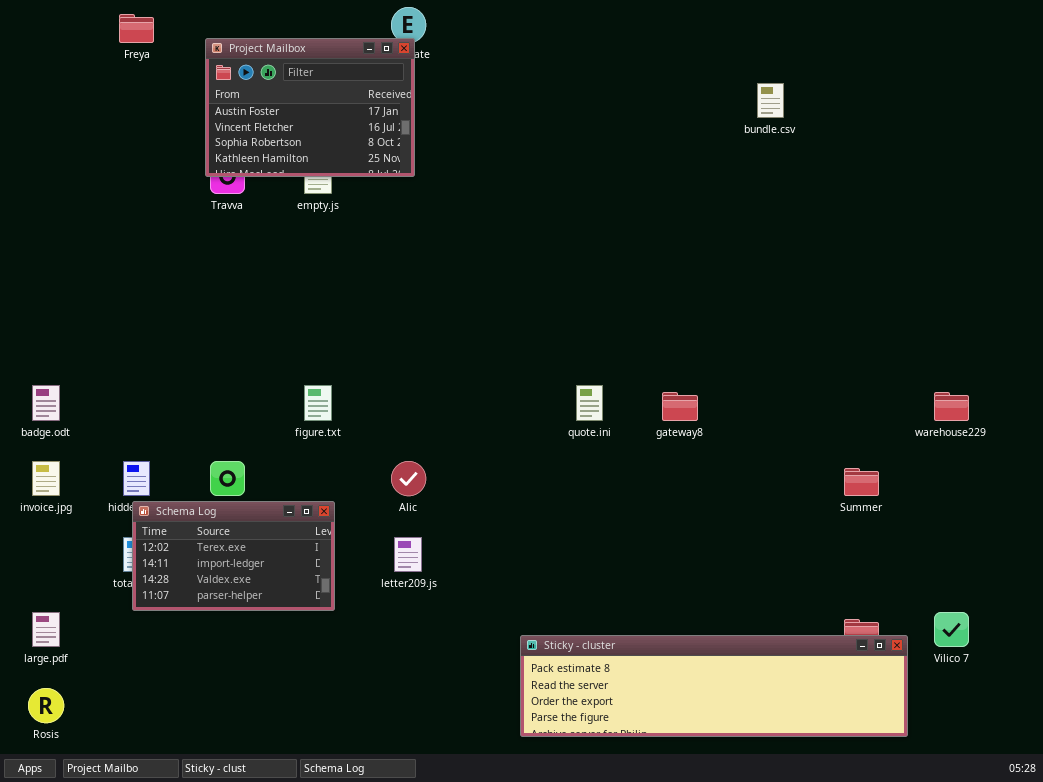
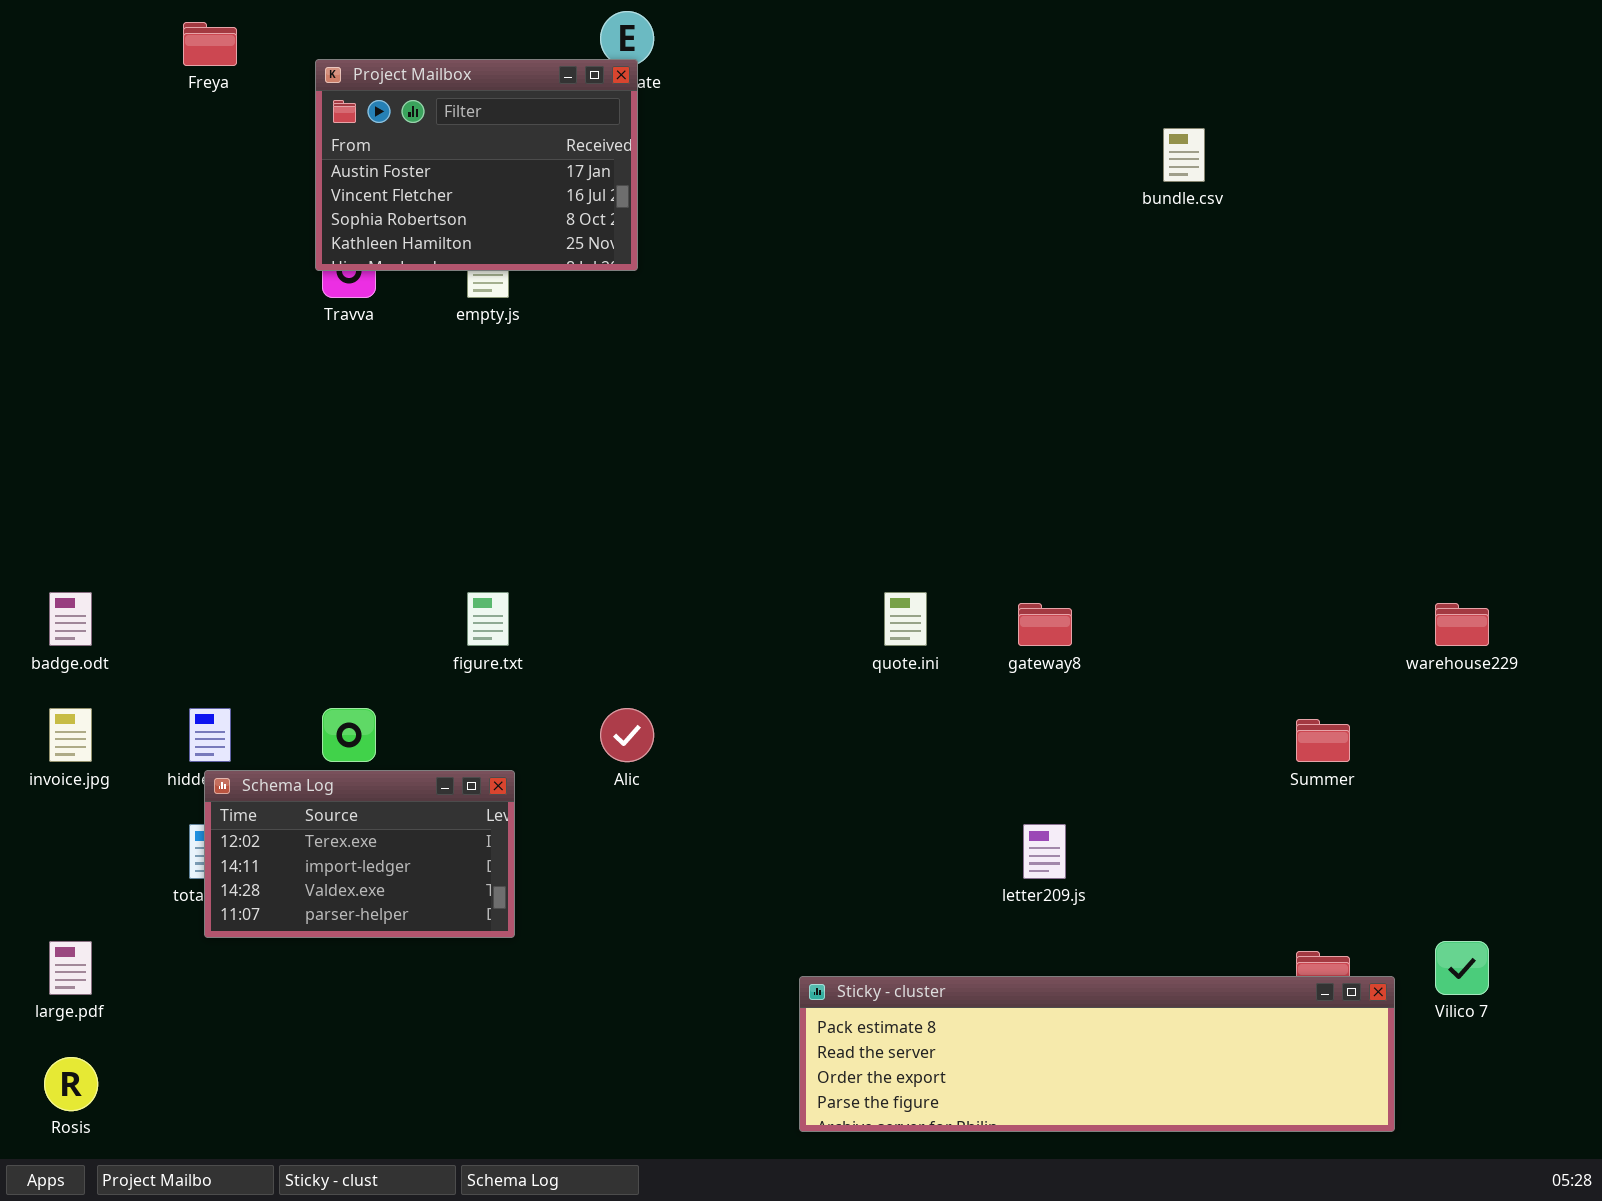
letter209.js: [394,537,422,572] -> [1023,824,1066,879], moved

